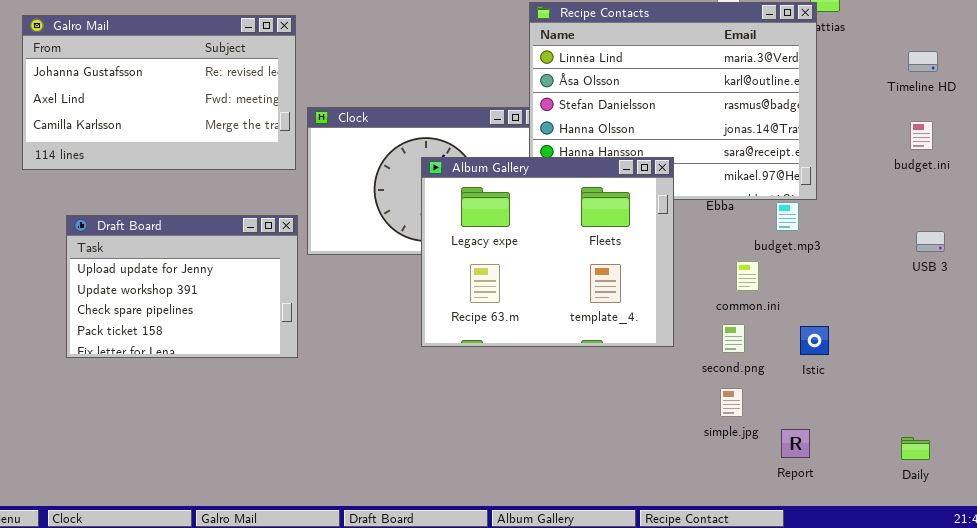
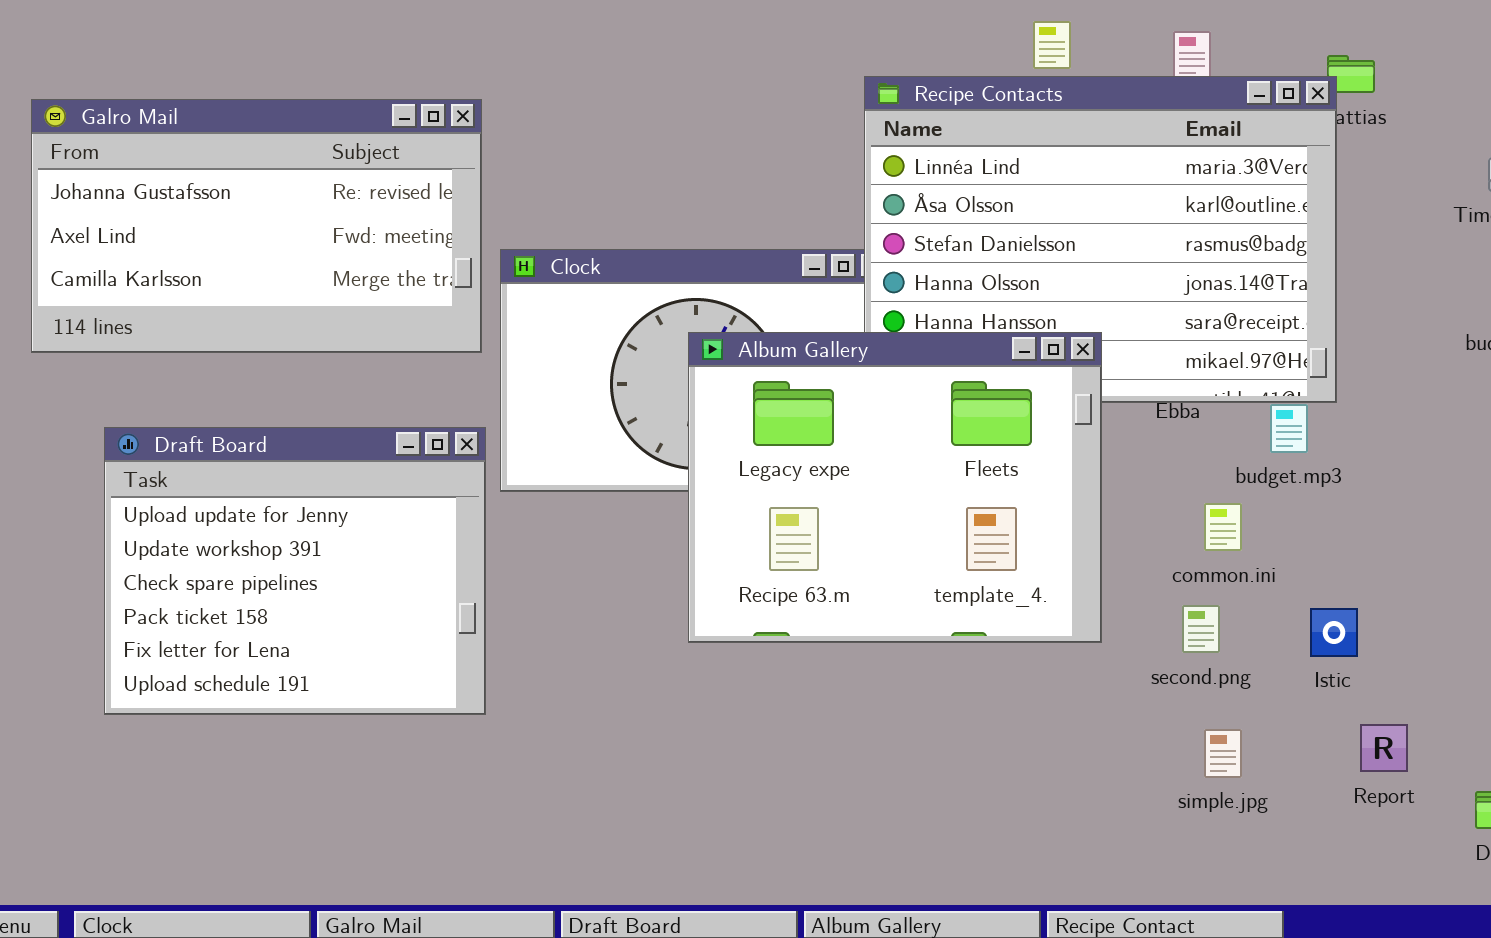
Draft Board: [66,215,298,358] -> [104,427,486,715], resized
simple.jpg: [720,388,743,417] -> [1204,729,1242,778], moved
Report: [781,429,810,458] -> [1360,724,1408,772], moved

